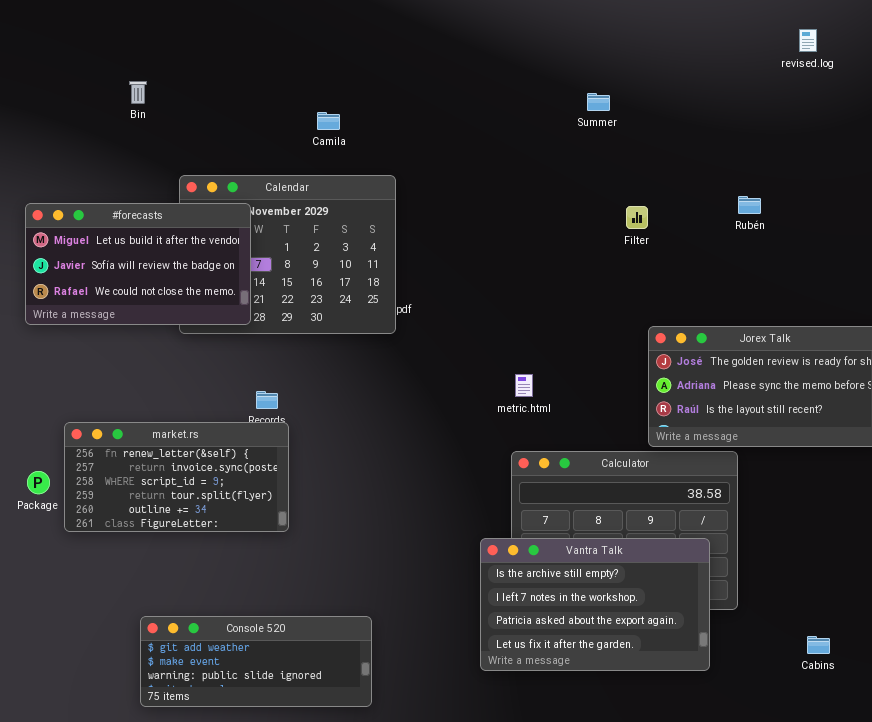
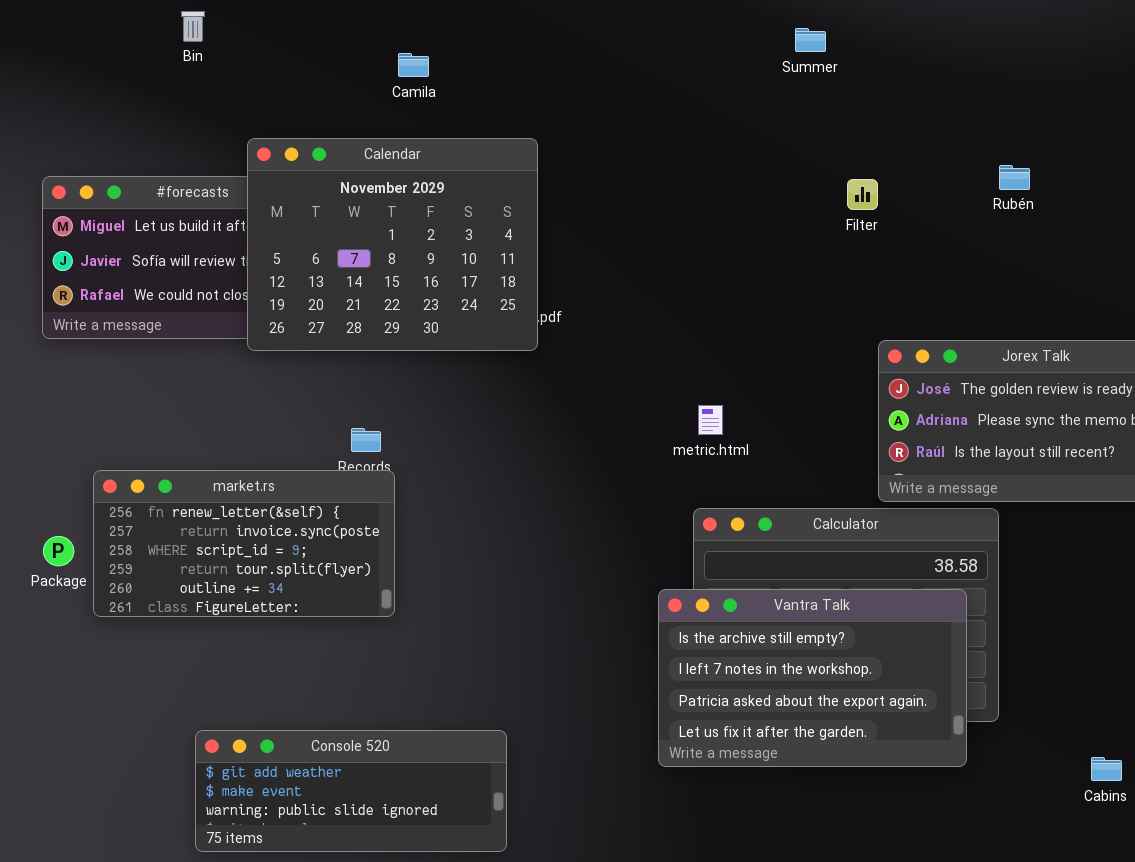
Camila: [317,112,340,130] -> [398,53,429,77], moved
Calendar: [179,175,396,334] -> [247,138,538,351], raised
Vantra Talk: [480,538,710,671] -> [658,589,967,767], moved

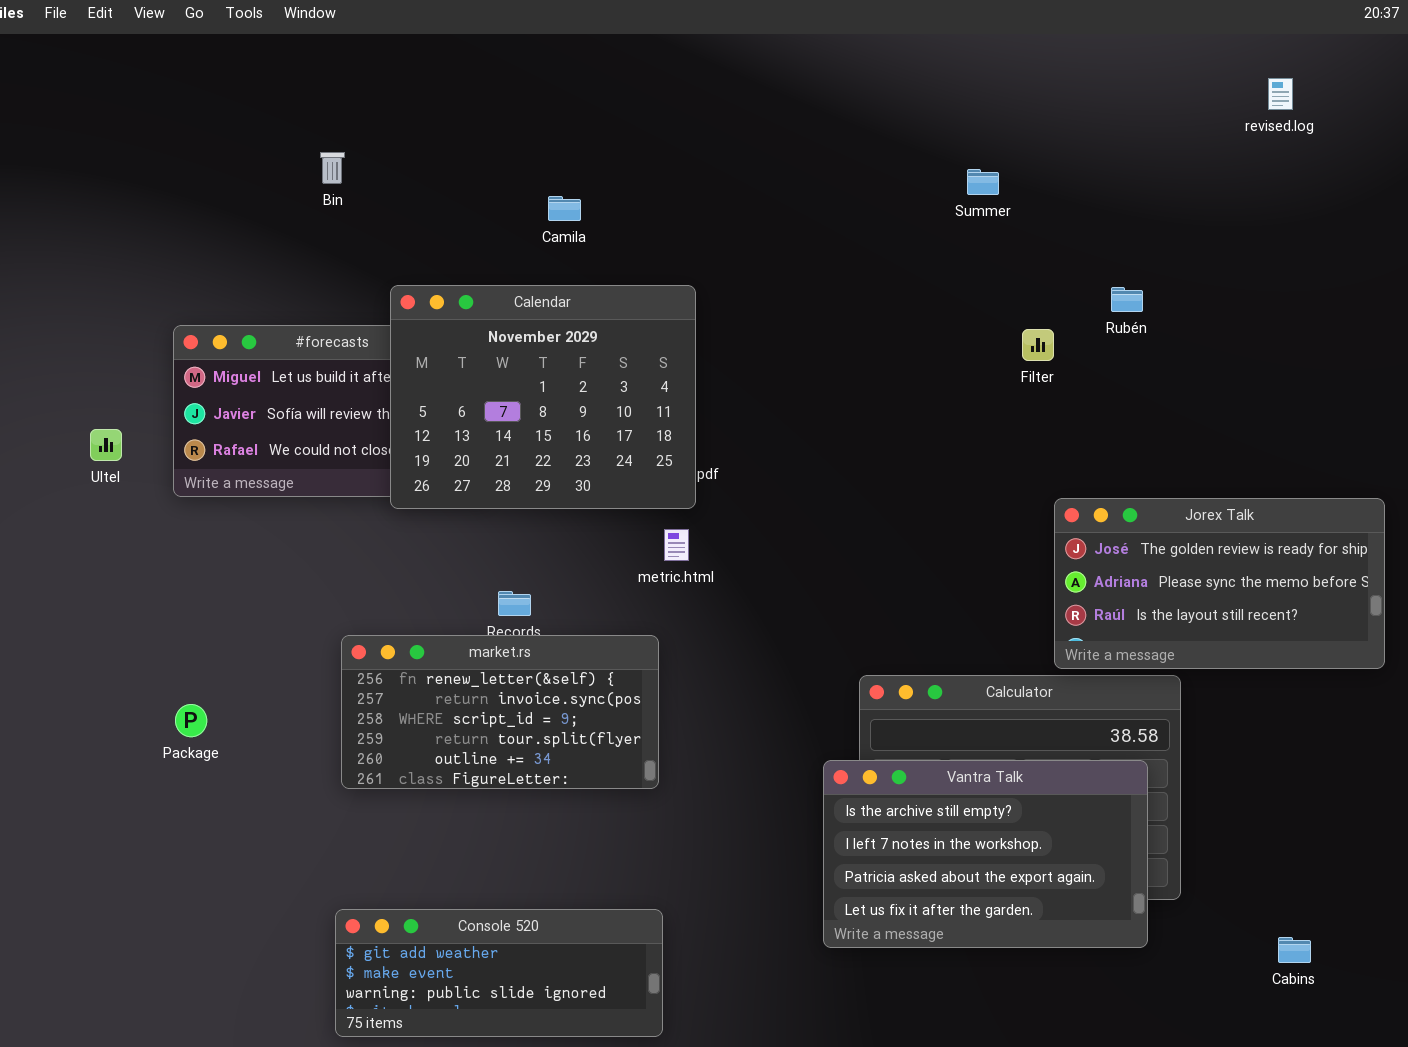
Rubén: [999,165,1030,190] -> [1111,287,1143,312], moved
metric.html: [698,405,723,435] -> [664,529,689,561], moved
market.rs: [93,470,395,617] -> [341,635,659,789], moved

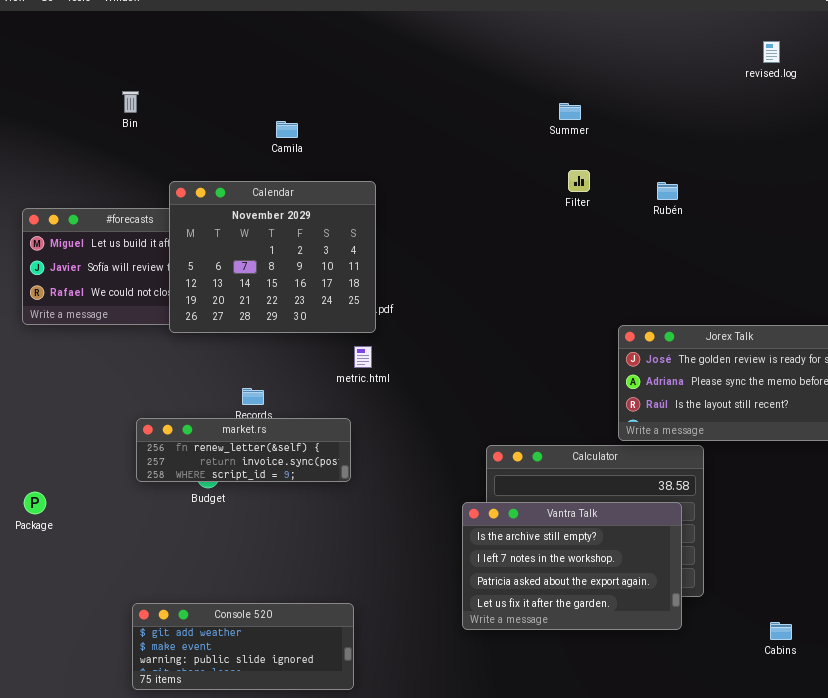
Filter: [1022,329,1054,361] -> [568,170,590,192], moved
market.rs: [341,635,659,789] -> [136,418,351,482], resized
Package: [175,704,207,737] -> [24,492,46,514], moved

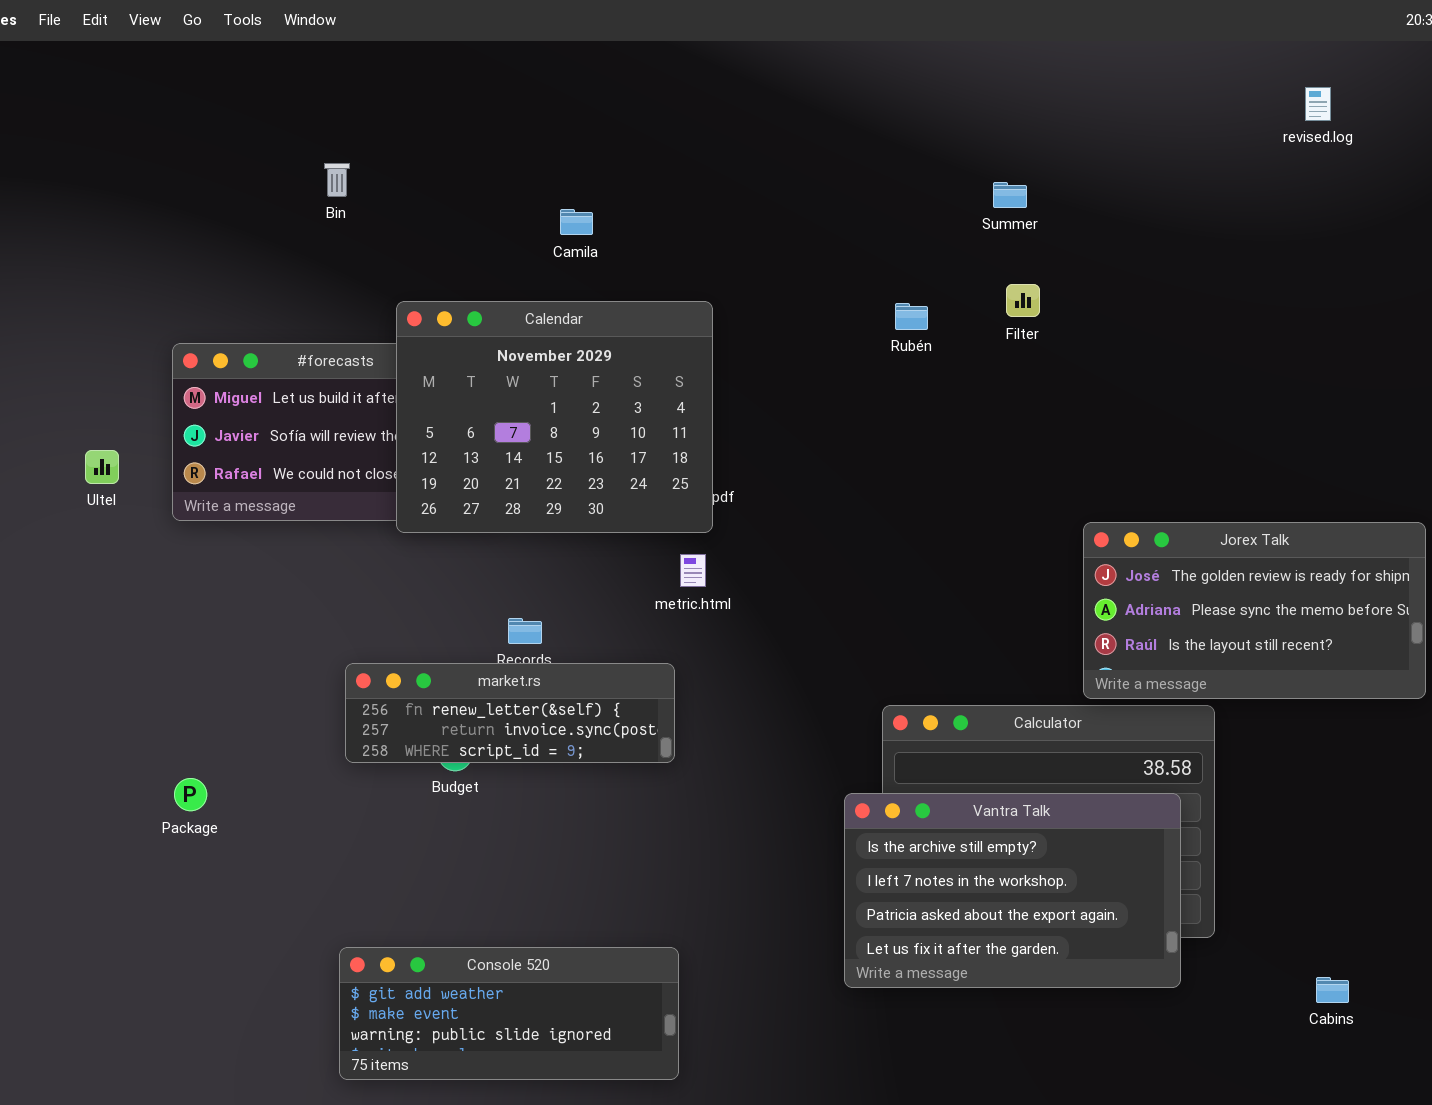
Rubén: [657,182,678,200] -> [895,303,928,330], moved

